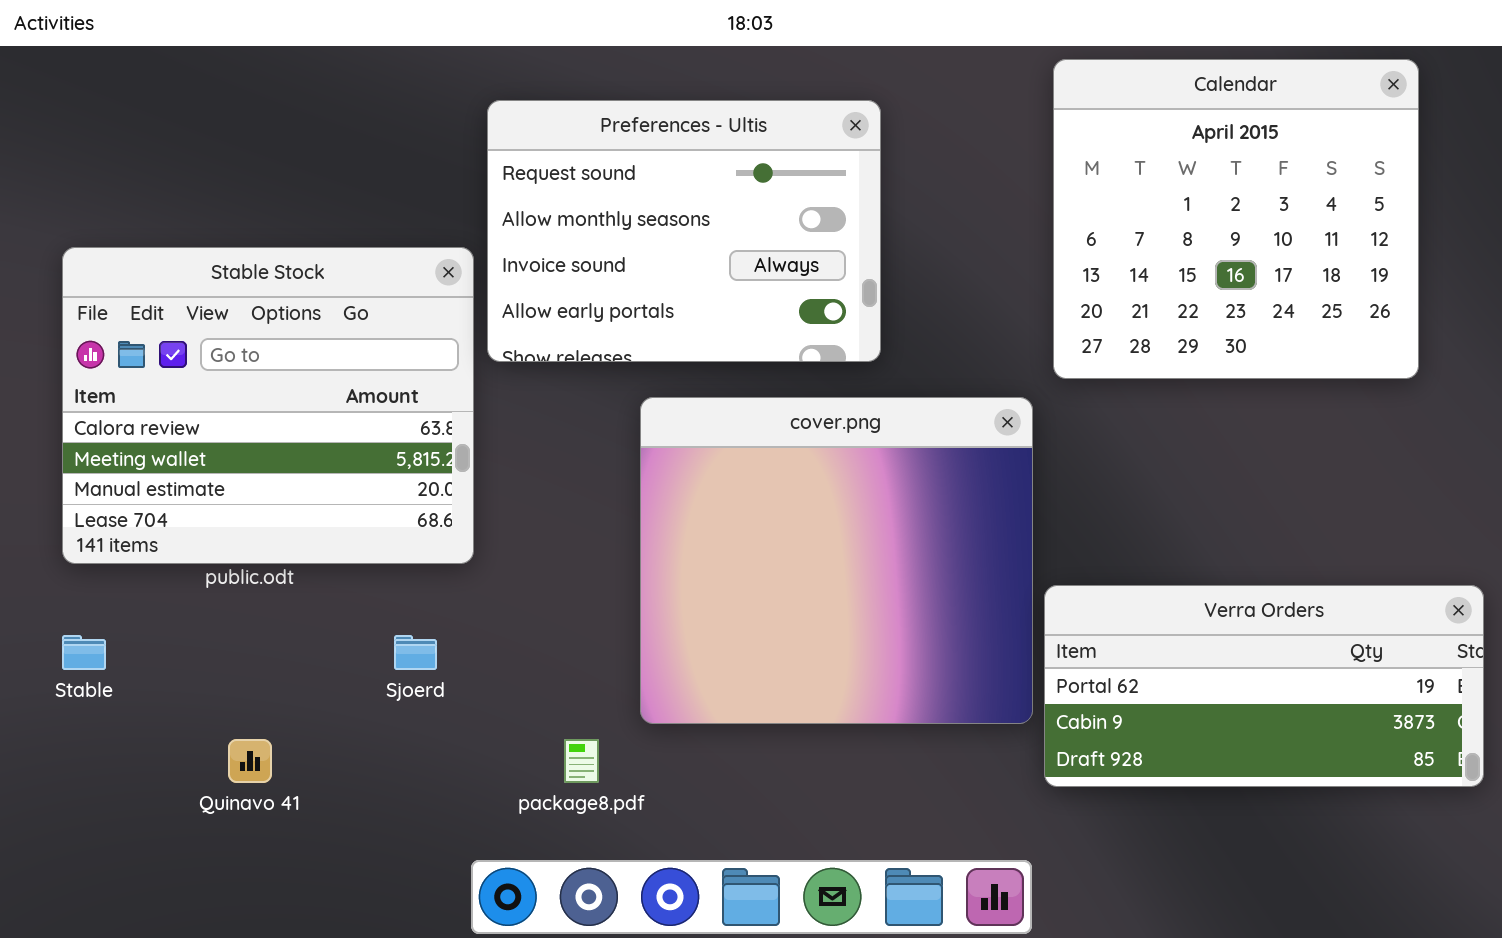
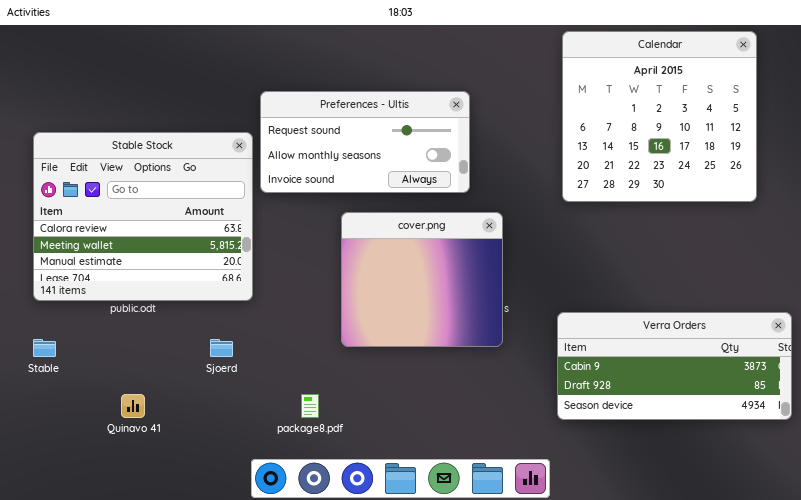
Preferences - Ultis: [487,100,881,362] -> [260,91,470,193], resized
cover.png: [640,397,1033,724] -> [341,212,503,347], resized
Verra Orders: [1044,585,1484,787] -> [557,312,792,420], scrolled down 1 row

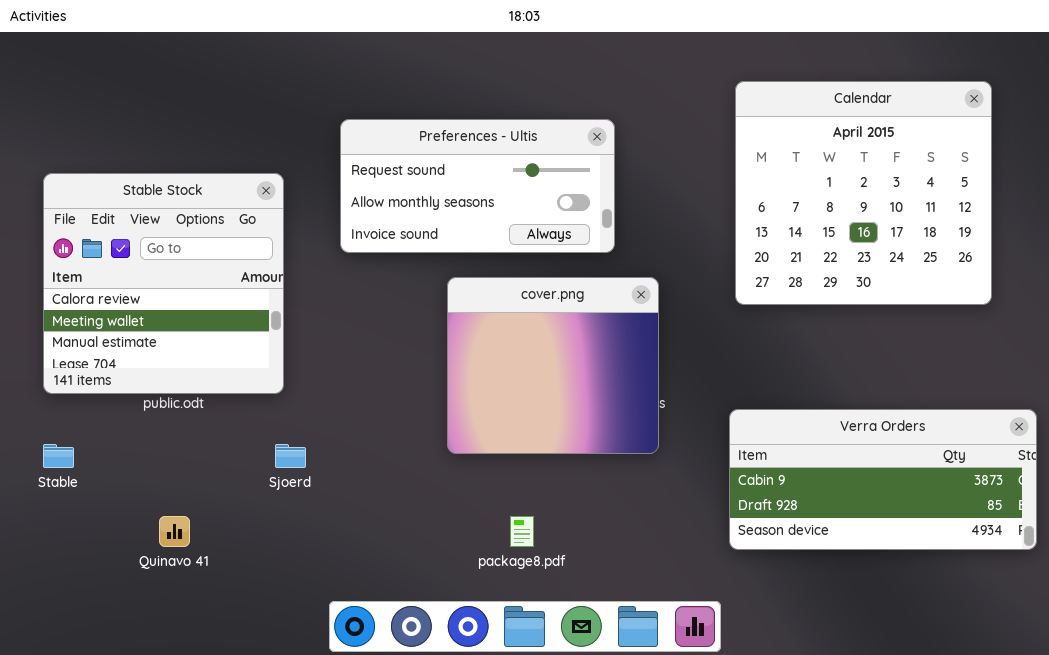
Calendar: [562,31,757,202] -> [735,81,992,305], moved
Stable Stock: [33,132,253,301] -> [43,173,284,394], resized
package8.pdf: [301,394,319,418] -> [510,516,534,547], moved

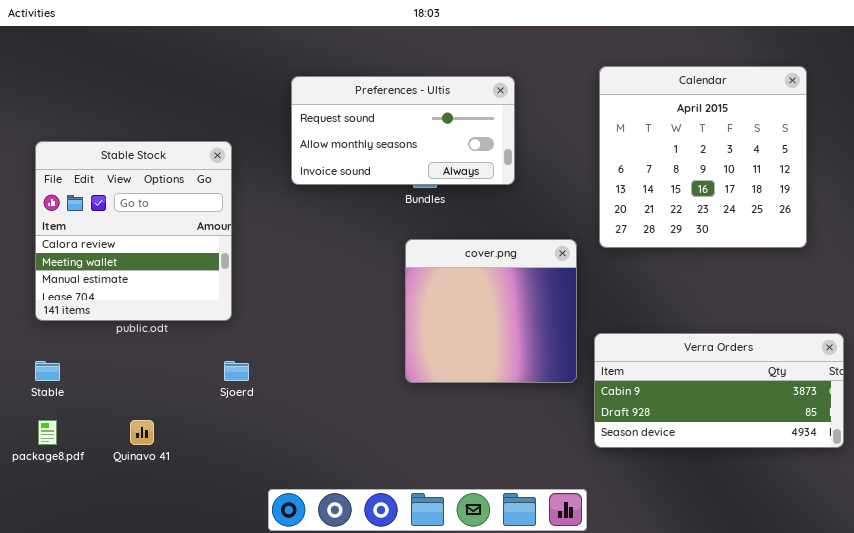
Preferences - Ultis: [340,119,615,253] -> [291,76,515,185], moved
cover.png: [447,277,659,454] -> [405,239,577,383], moved
package8.pdf: [510,516,534,547] -> [38,420,57,445], moved

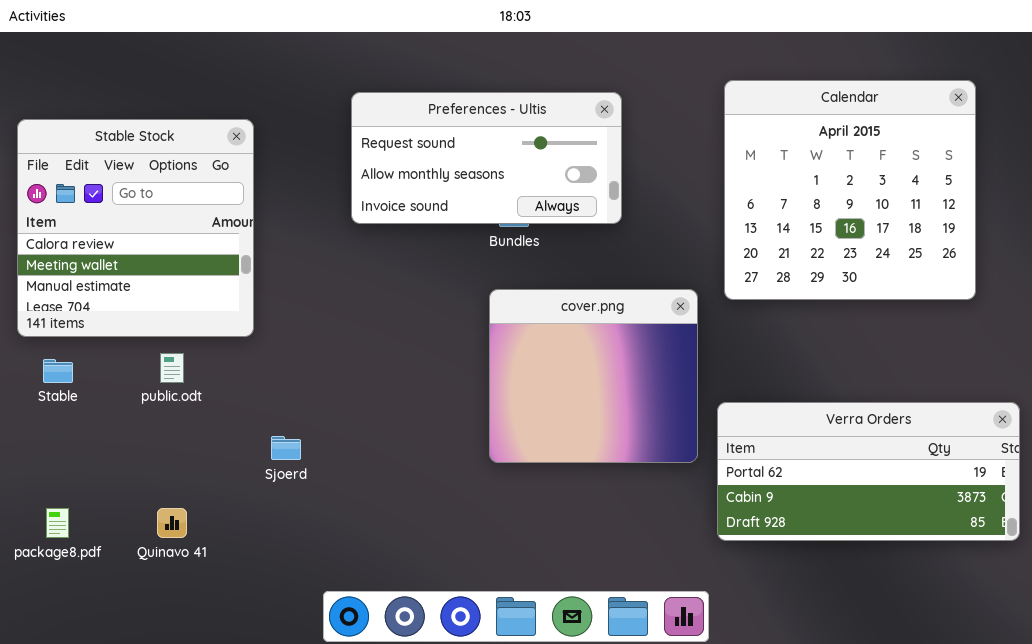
Stable Stock: [35,141,232,321] -> [17,119,254,337], moved
Verra Orders: [594,333,844,448] -> [717,402,1020,541], scrolled up 1 row
Stable: [35,361,60,381] -> [43,359,73,383], moved

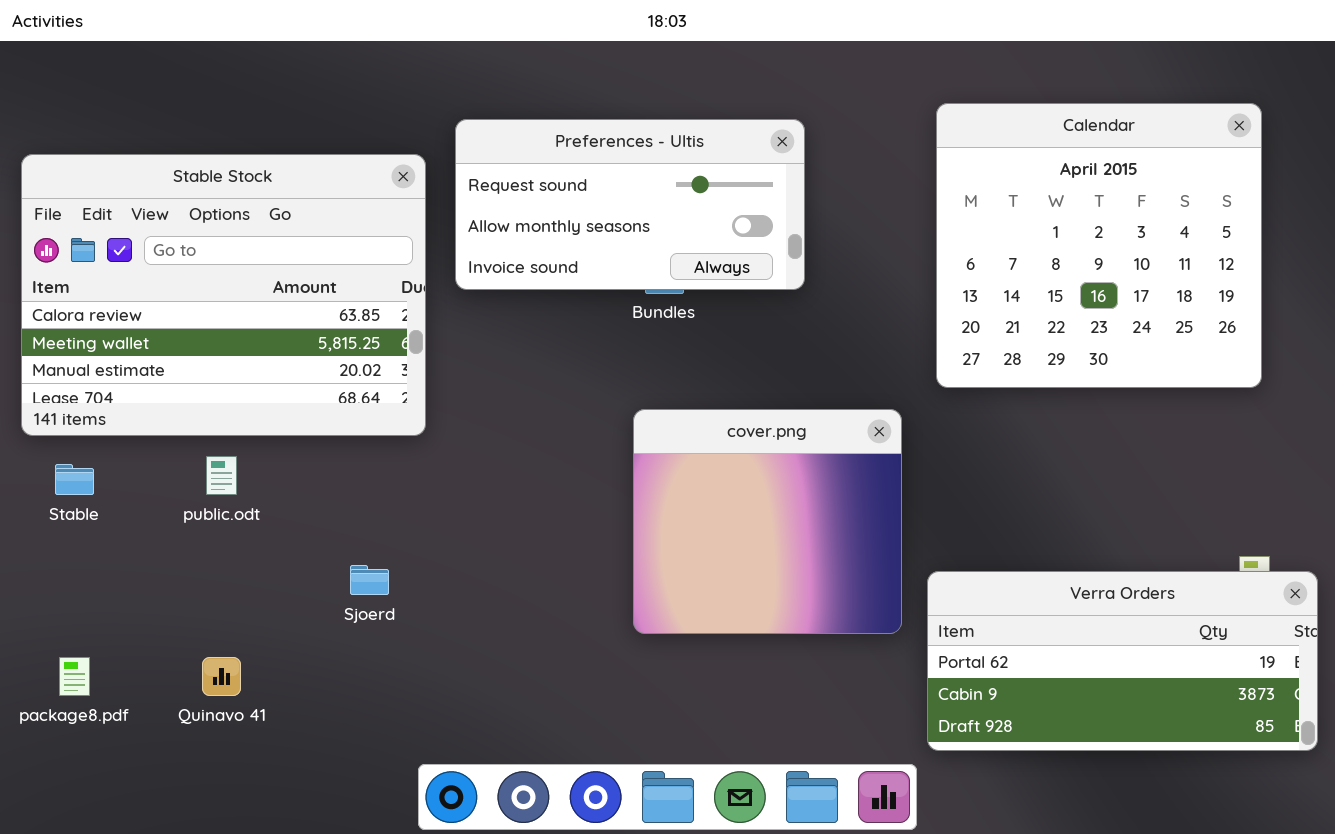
Stable Stock: [17,119,254,337] -> [21,154,426,436], resized
cover.png: [489,289,698,463] -> [633,409,902,634], moved
Verra Orders: [717,402,1020,541] -> [927,571,1318,751], moved

